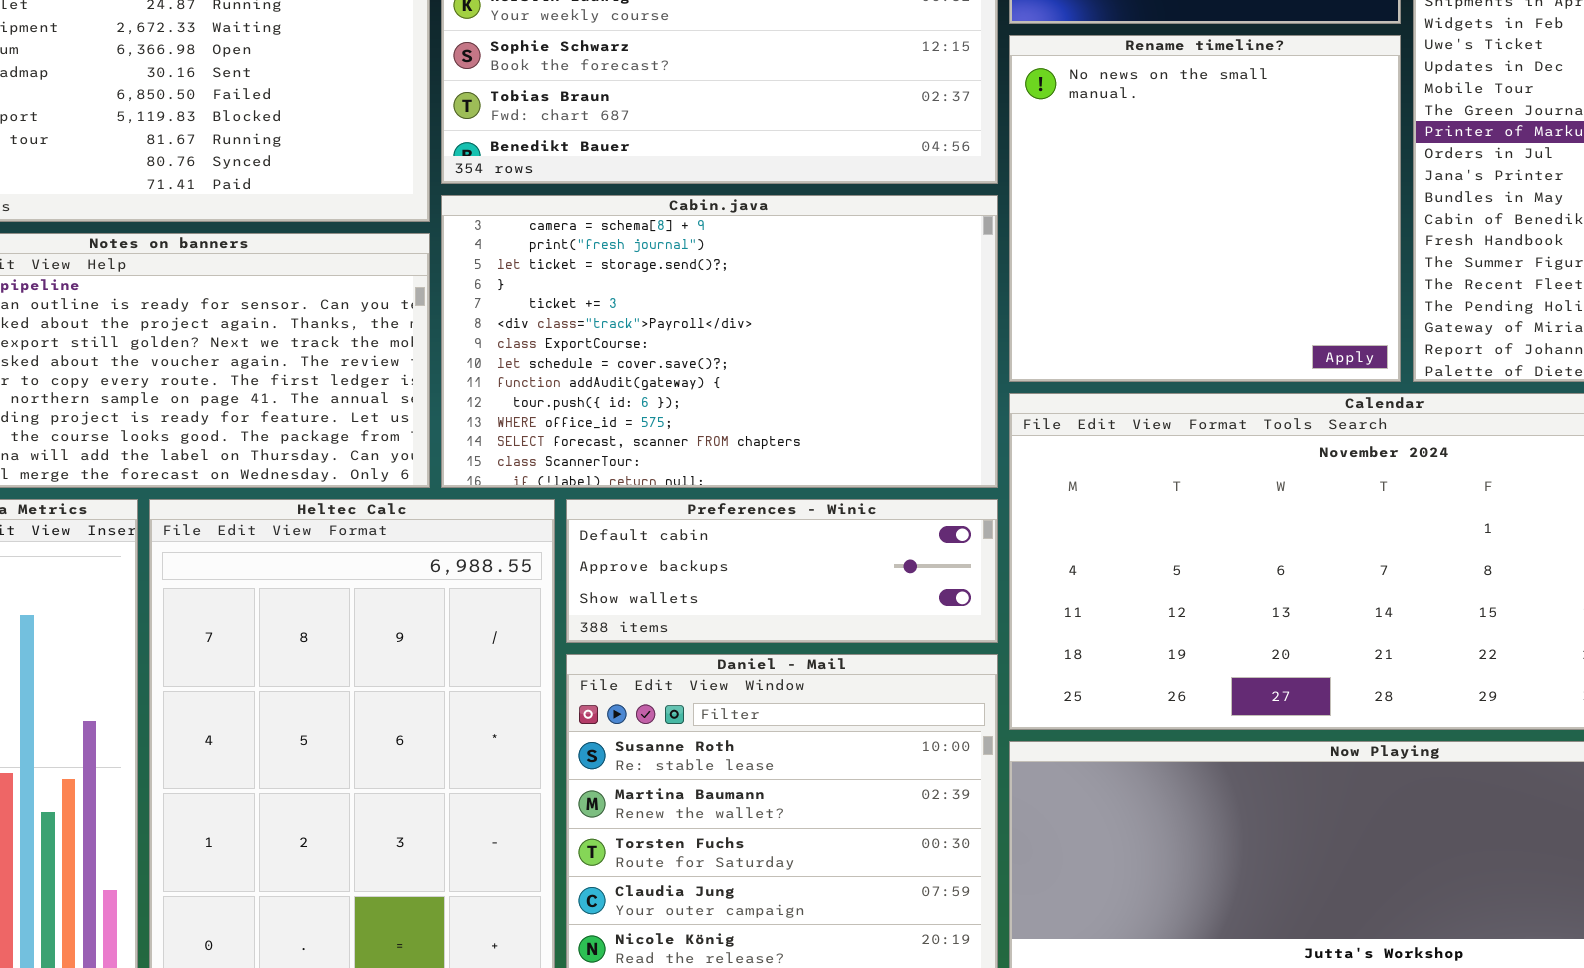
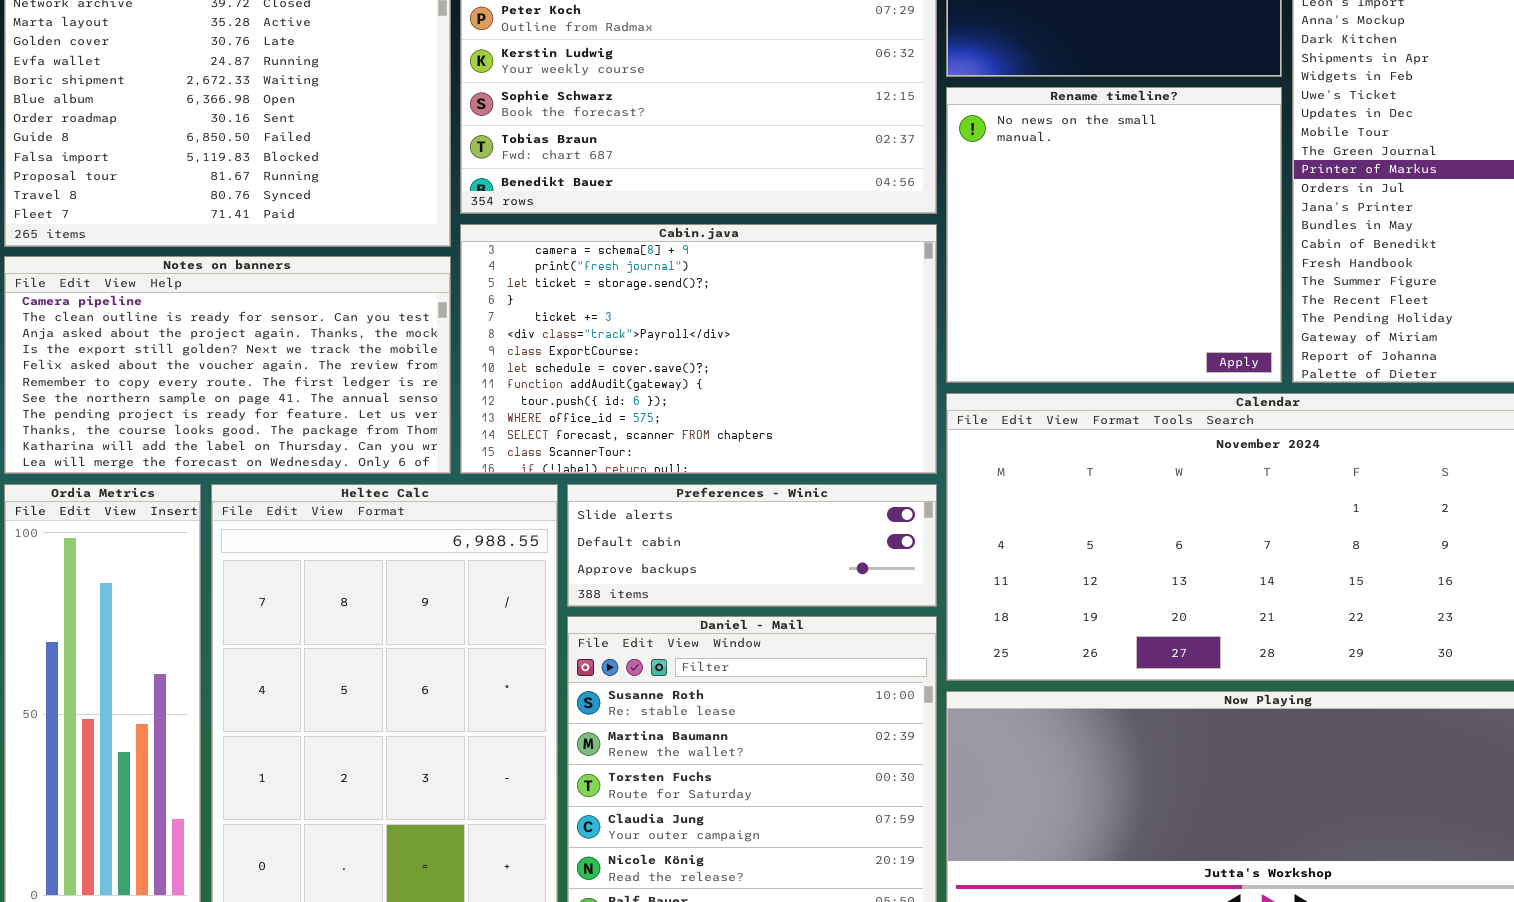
Preferences - Winic: [566,499,998,643] -> [567,484,937,607], scrolled up 1 row

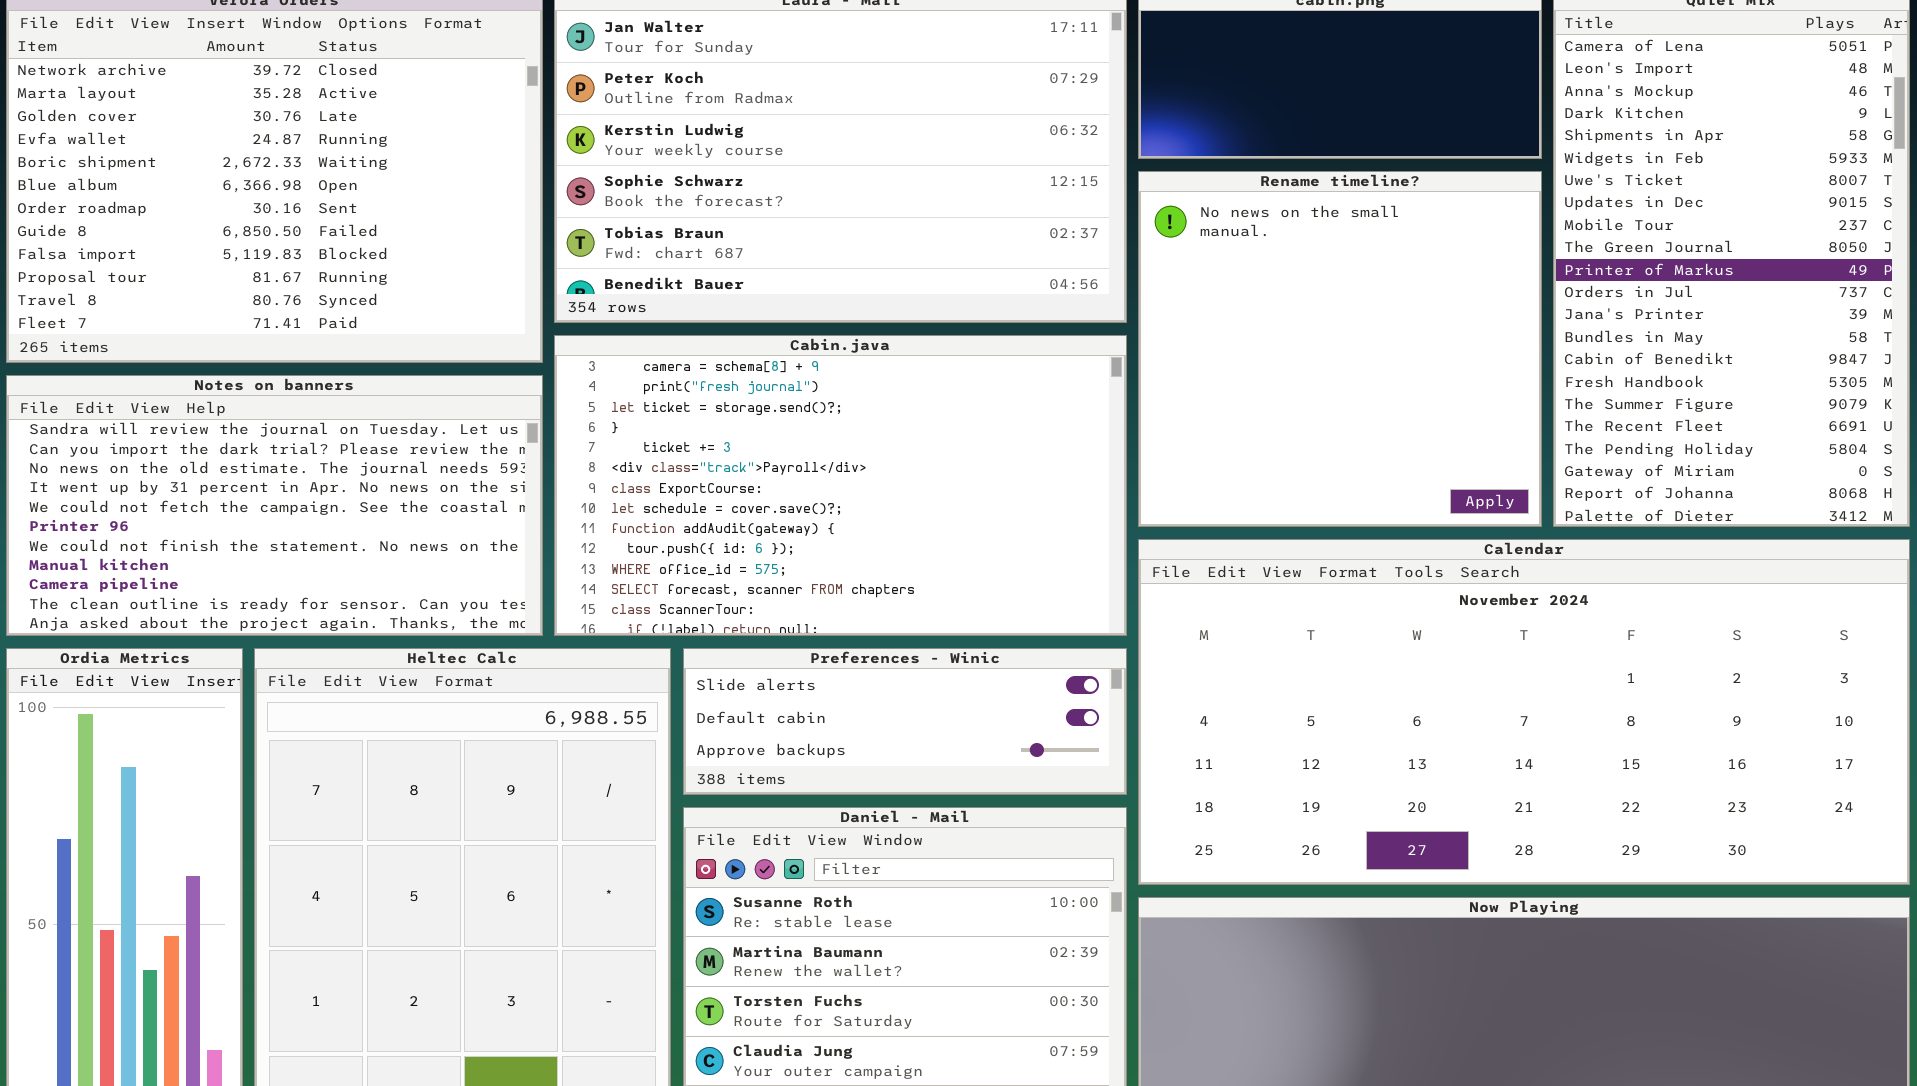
Notes on banners: [4,256,451,474] -> [6,375,543,636], scrolled up 8 rows

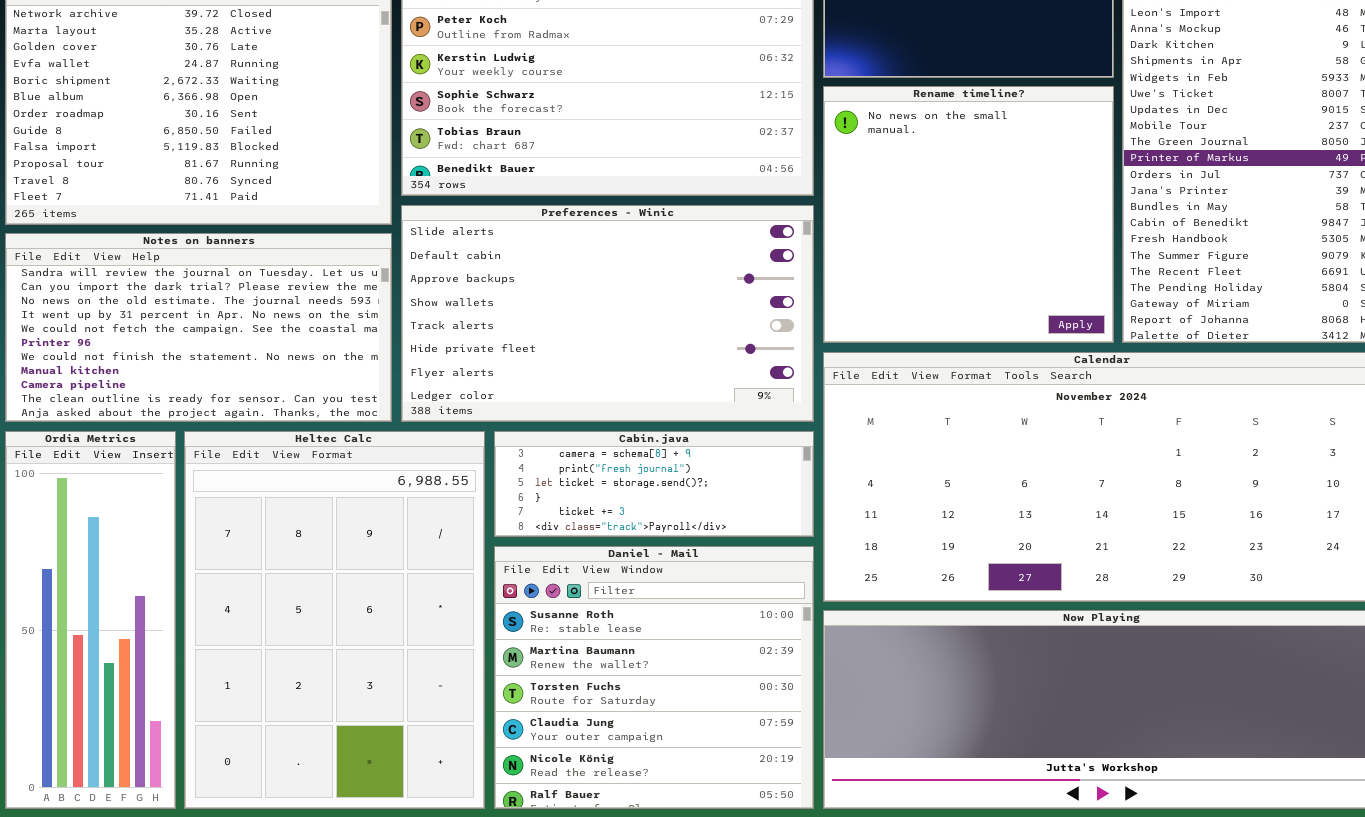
Cabin.java: [554,335,1127,636] -> [494,431,814,537], moved, resized
Preferences - Winic: [683,648,1127,795] -> [401,205,814,422], moved, resized

